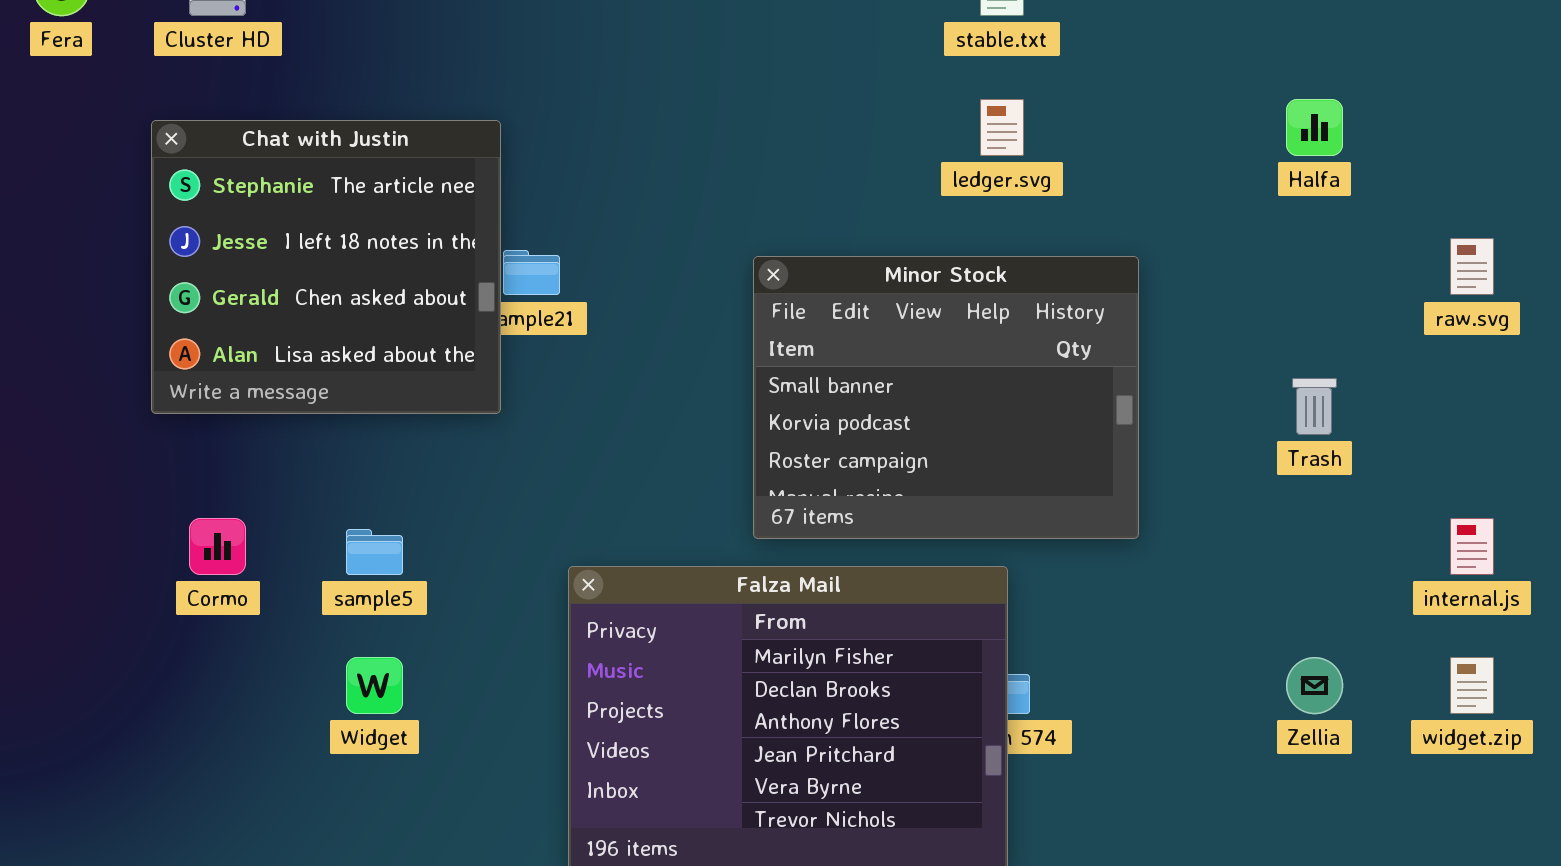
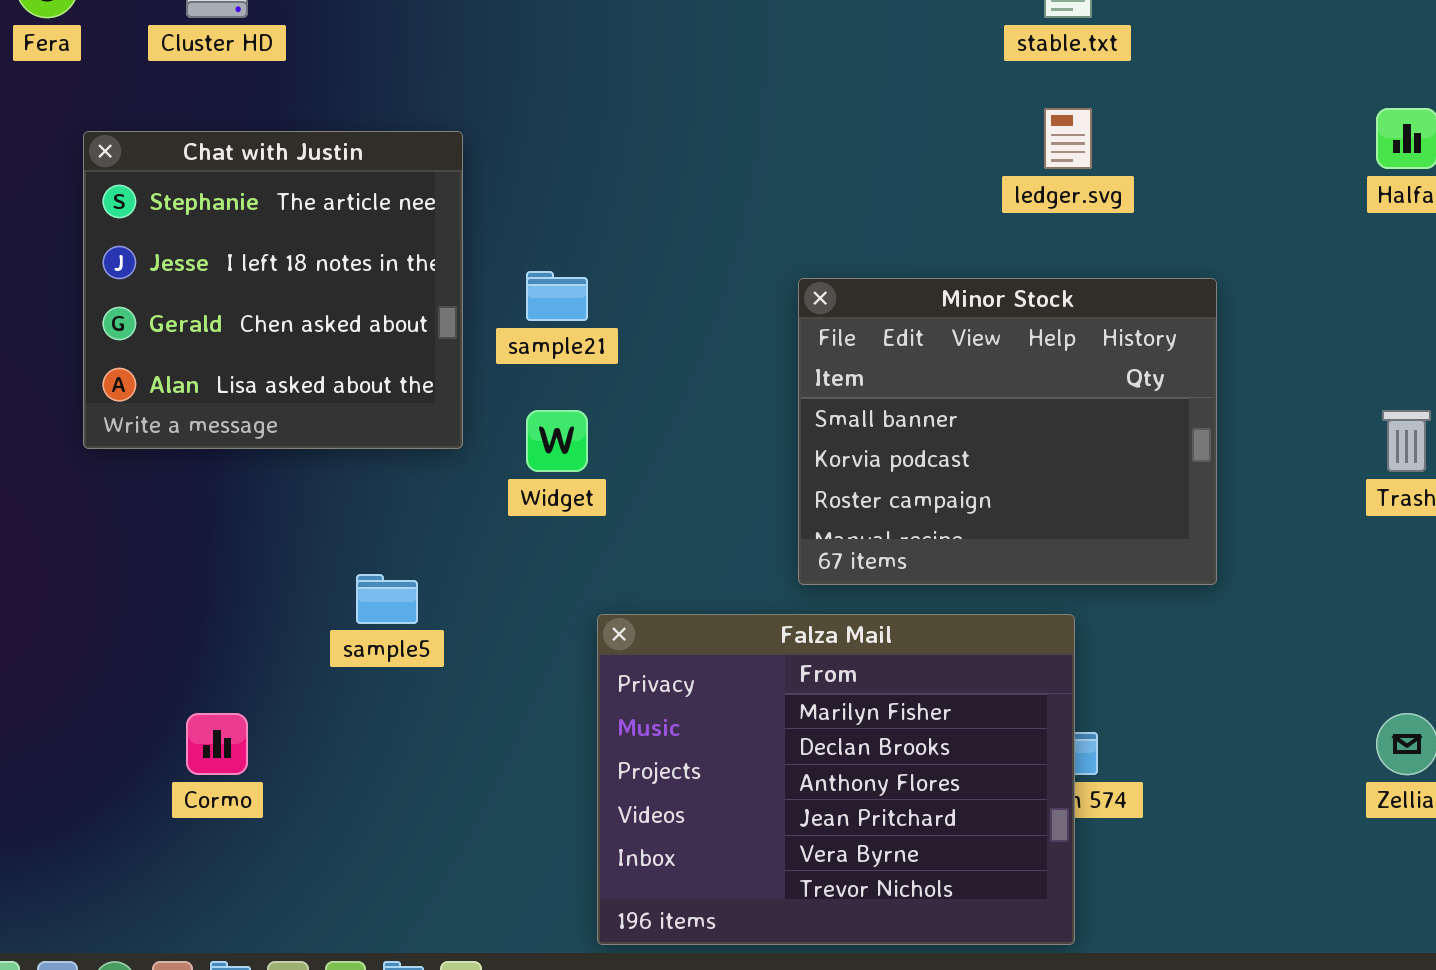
Chat with Justin: [151,120,501,414] -> [83,131,463,449], moved
Cormo: [189,518,246,575] -> [186,713,248,775], moved
Widget: [346,657,403,714] -> [526,410,588,472], moved

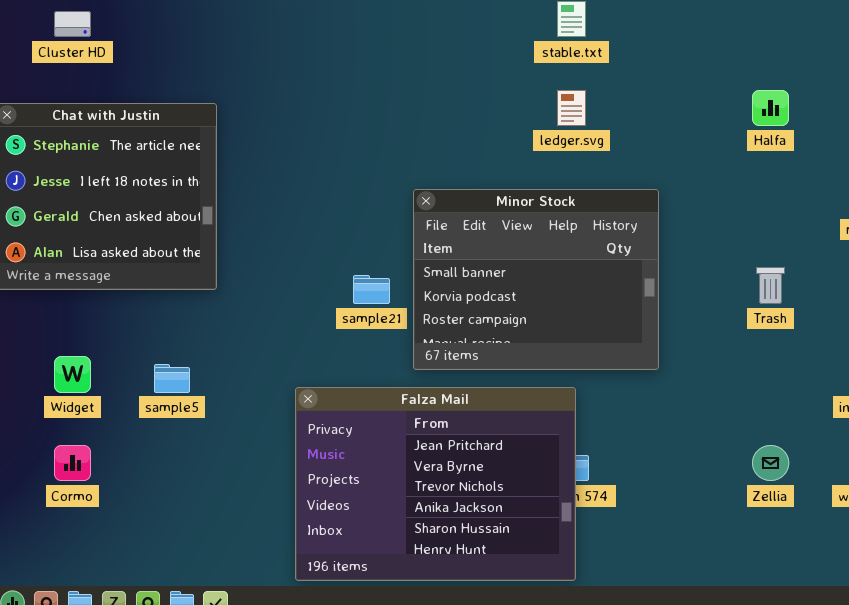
sample21: [526,271,588,321] -> [353,275,390,304], moved
Widget: [526,410,588,472] -> [54,356,91,393], moved
Falza Mail: [597,614,1075,945] -> [295,387,576,581], scrolled down 3 rows

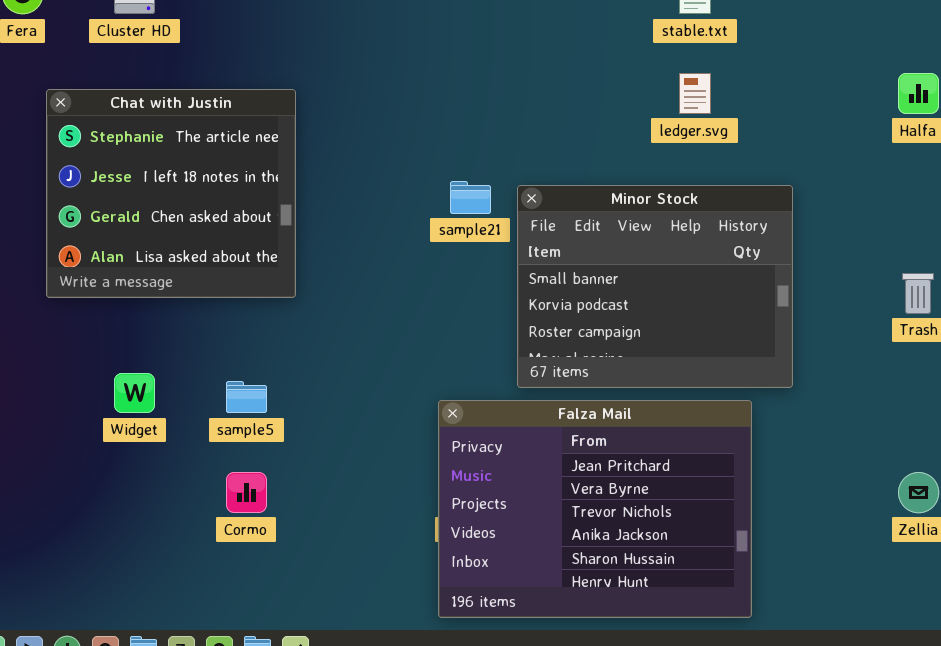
sample21: [353,275,390,304] -> [450,181,491,214], moved
Falza Mail: [295,387,576,581] -> [438,400,752,618], moved
Cormo: [54,445,91,481] -> [226,472,267,513], moved

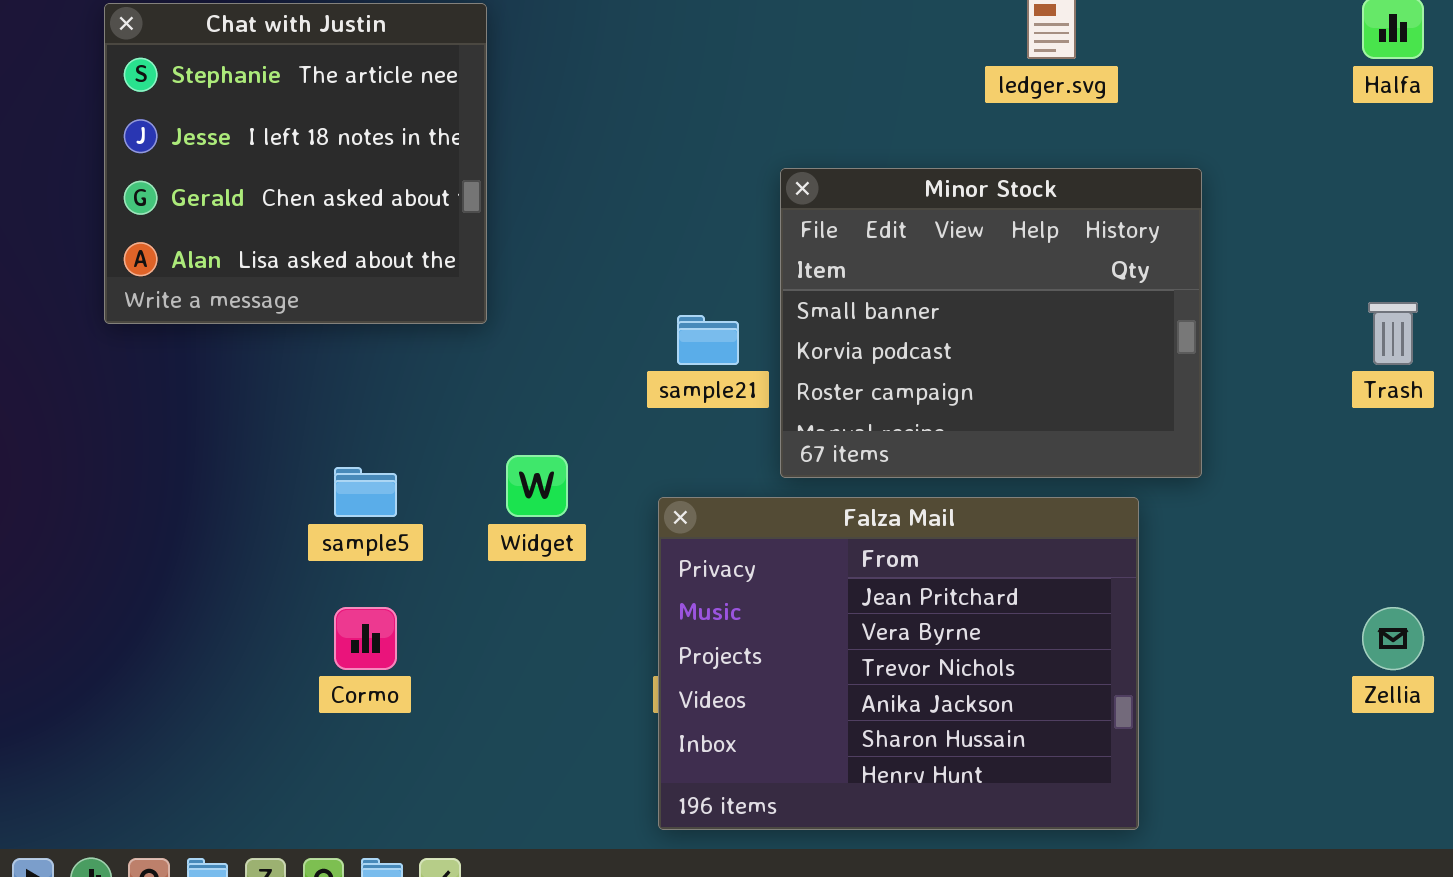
Chat with Justin: [46,89,296,298] -> [104,3,487,324], moved
sample21: [450,181,491,214] -> [677,315,739,365], moved
Widget: [114,373,155,413] -> [506,455,568,517], moved

